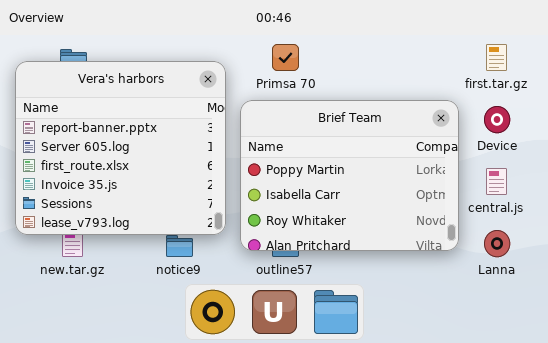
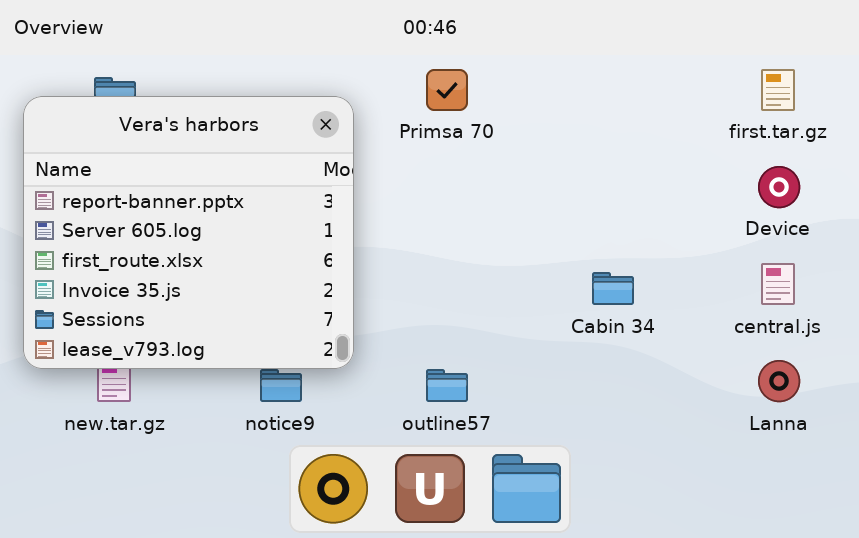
Brief Team: [240,100,459,251] -> none, closed

